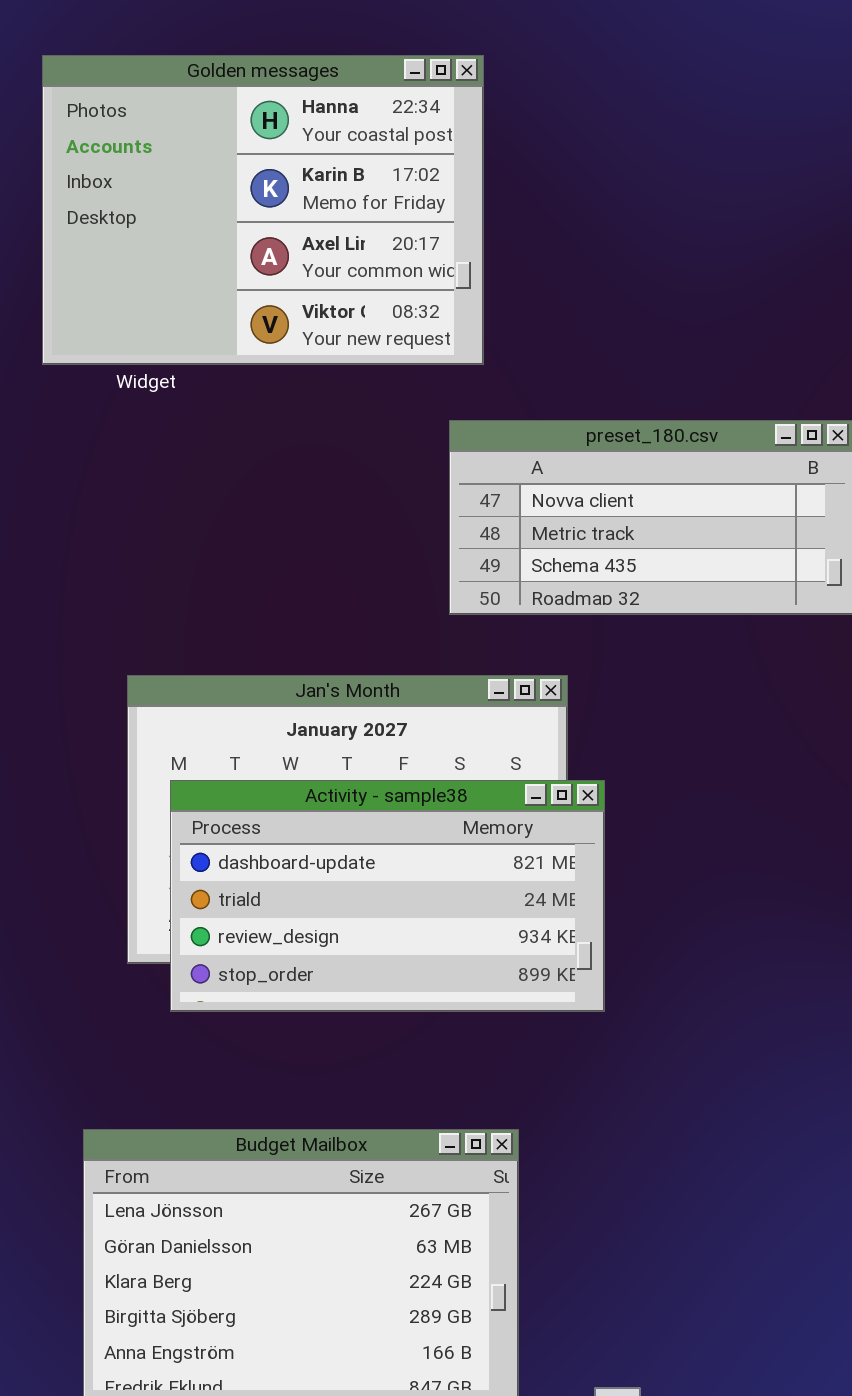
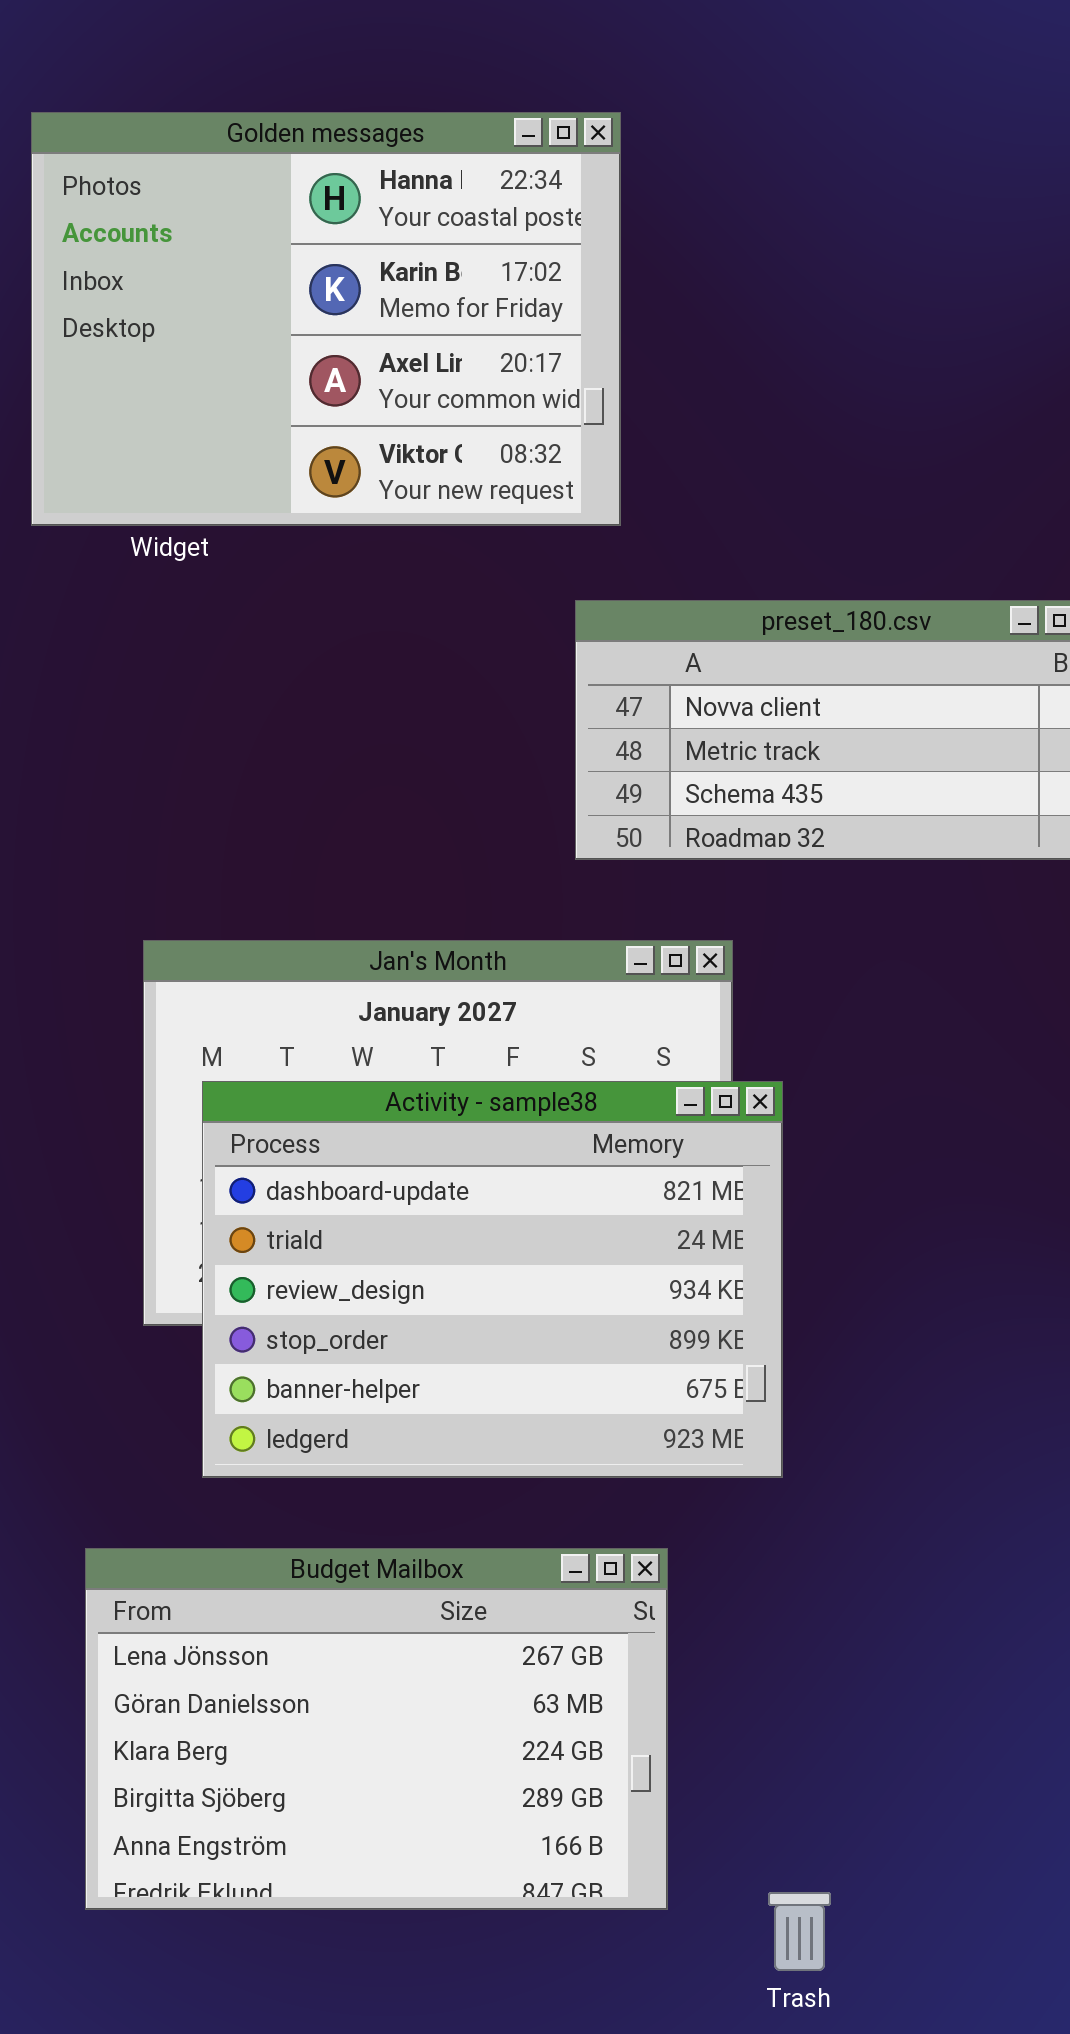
Activity - sample38: [170,780,605,1012] -> [202,1081,783,1478], resized

